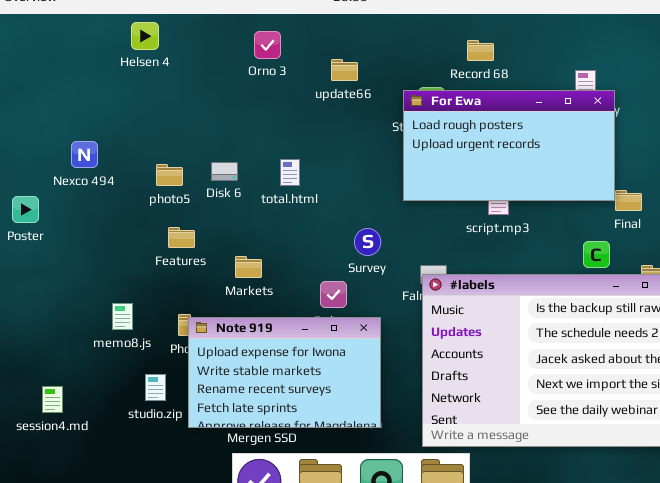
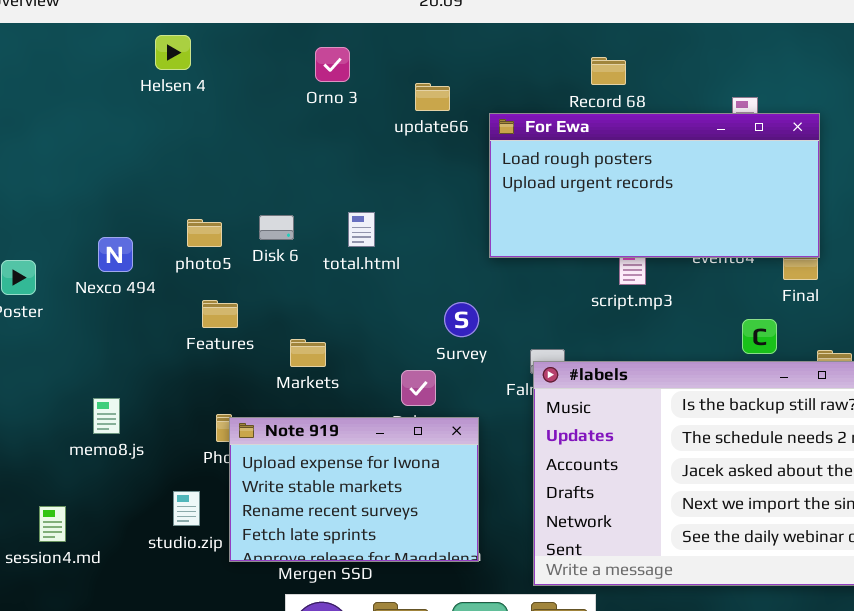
For Ewa: [403,90,615,201] -> [489,113,820,258], moved, resized
Nexco 494: [71,141,98,168] -> [98,237,133,272], moved
memo8.js: [112,303,133,330] -> [93,398,120,434], moved

